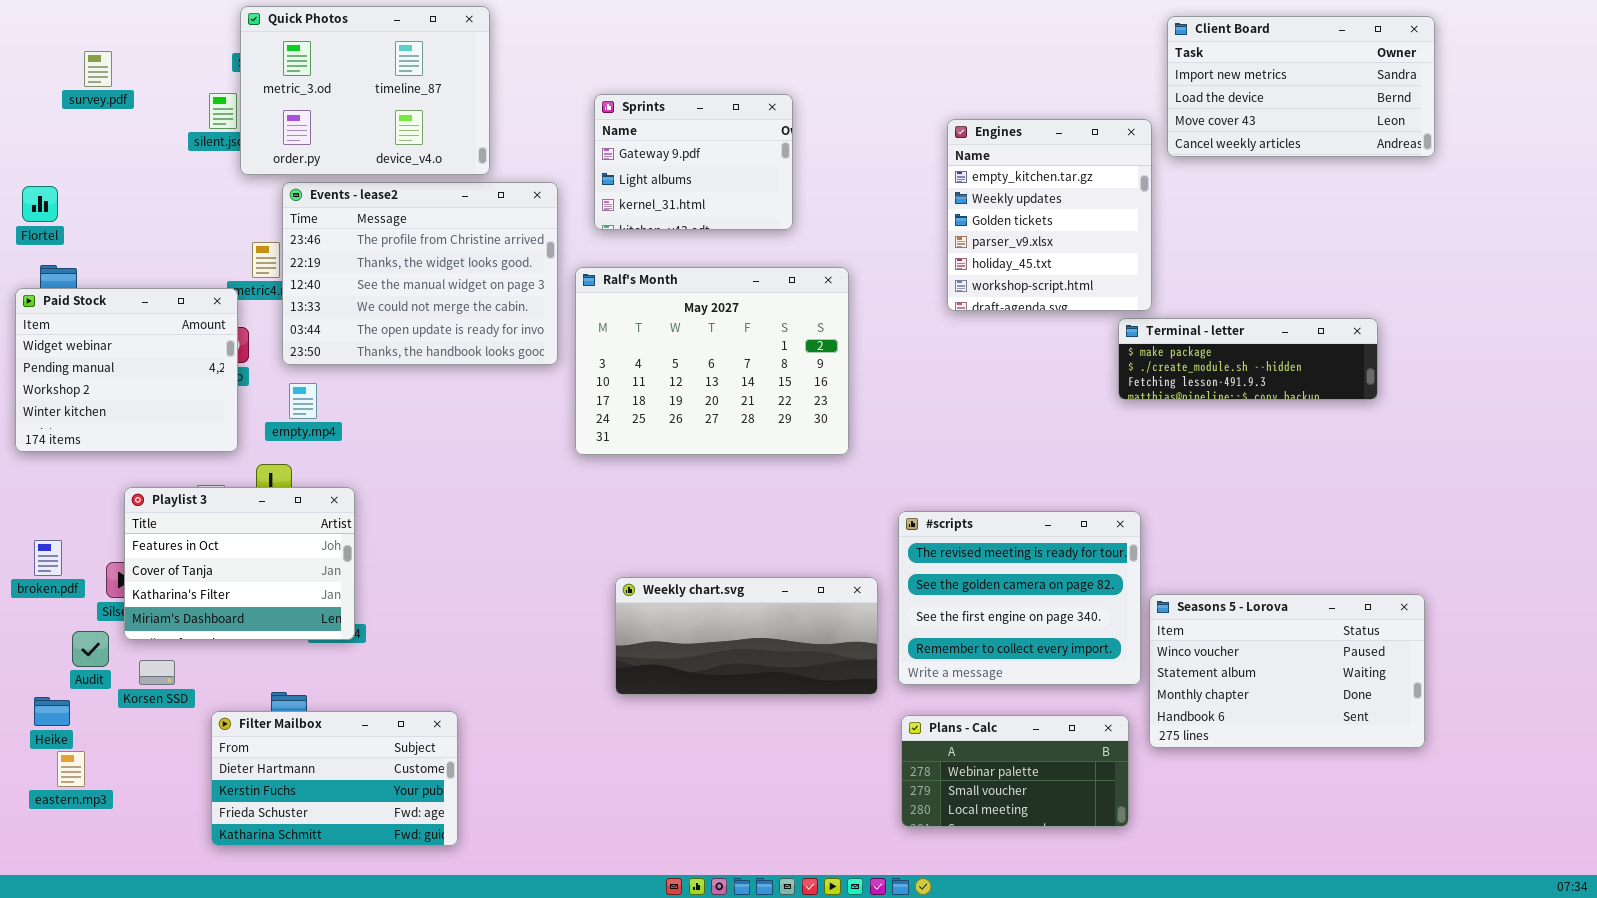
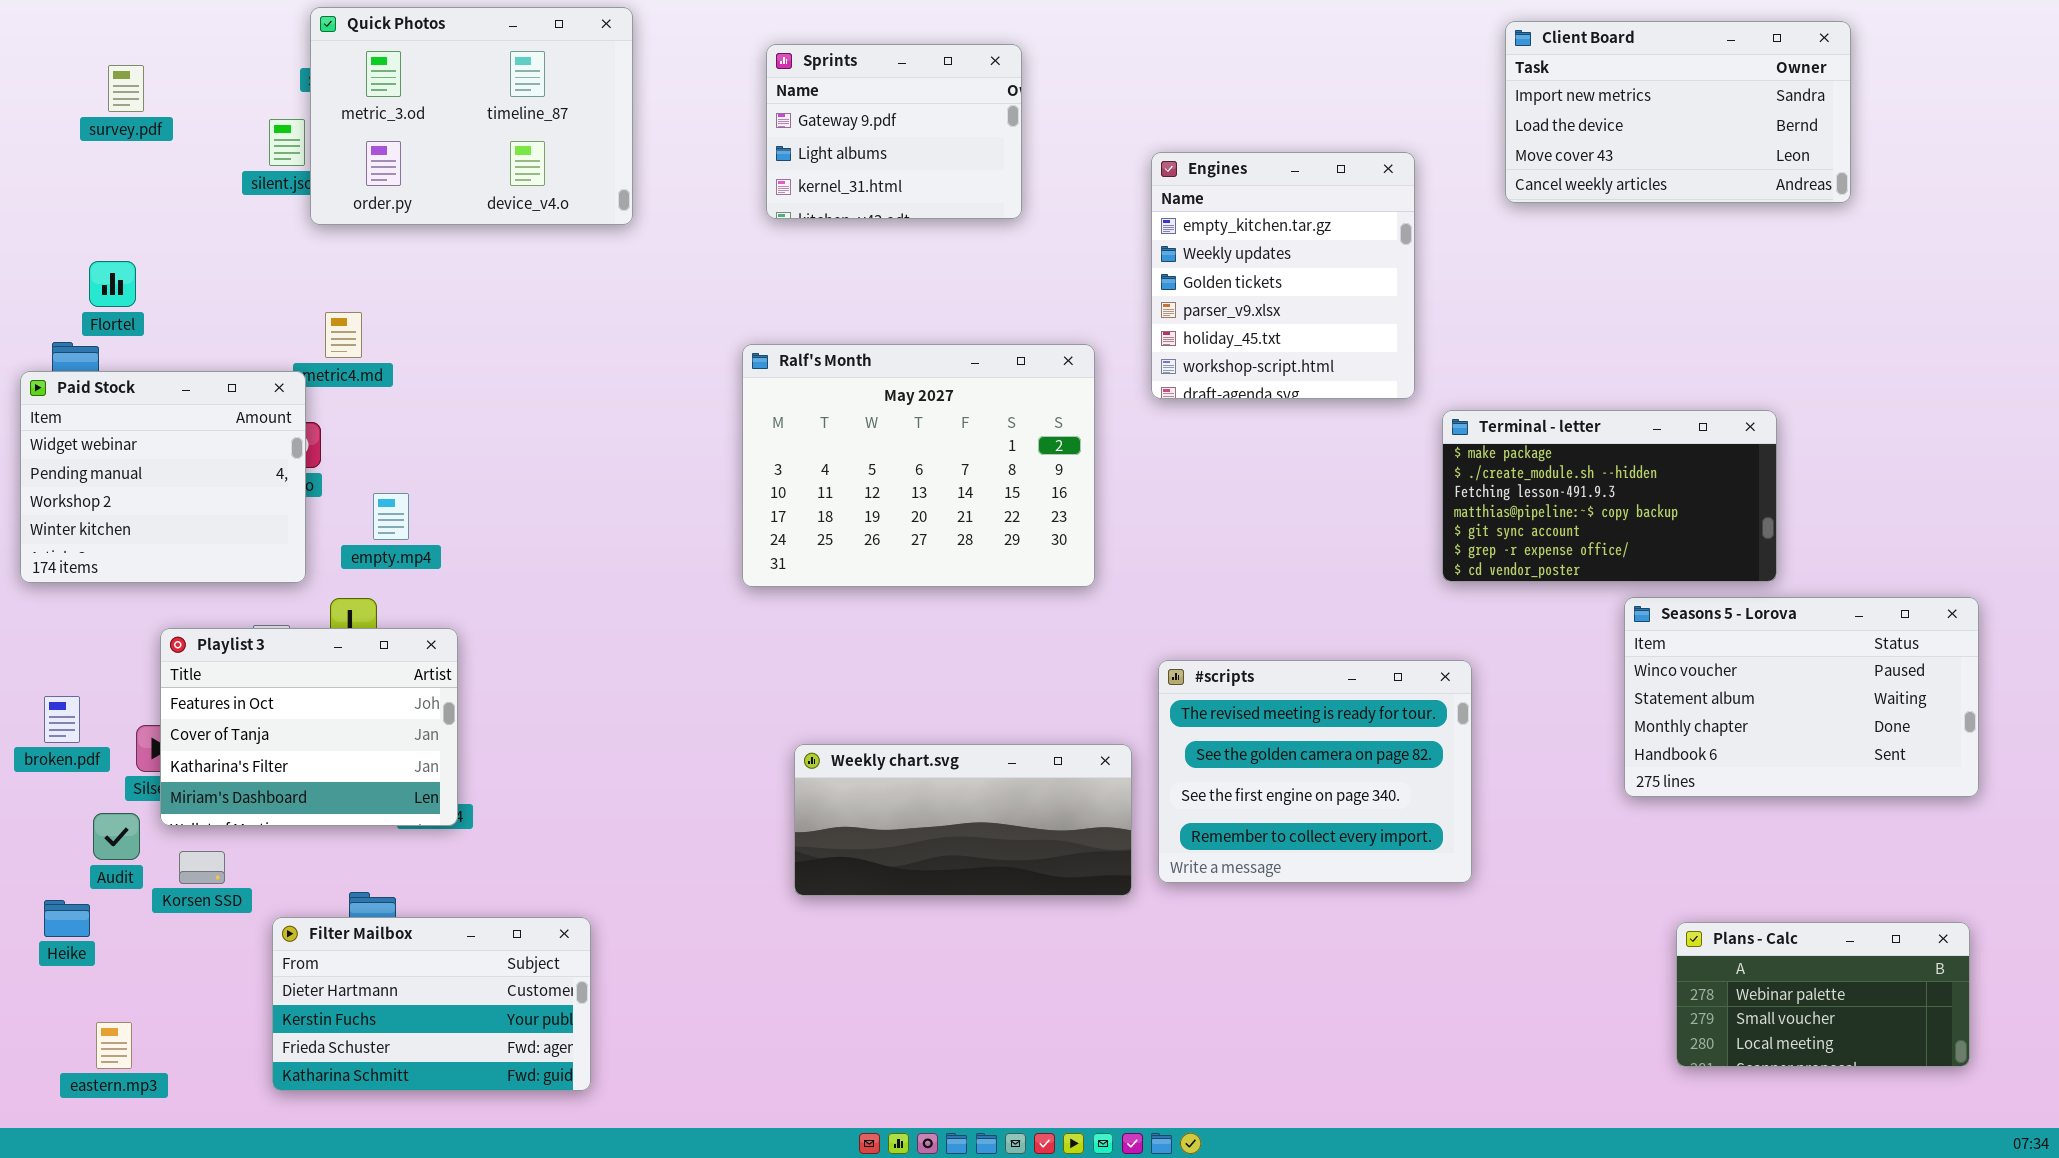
Sprints: [594,94,793,230] -> [766,44,1022,219], moved
Engines: [947,119,1152,311] -> [1151,152,1415,399], moved
Events - lease2: [282,182,558,365] -> none, closed
Flortel: [22,186,58,222] -> [89,261,136,307], moved
Terminal - letter: [1118,318,1378,400] -> [1442,410,1777,582], resized
Seasons 5 - Lorova: [1149,594,1425,748] -> [1624,597,1979,797], moved
Plans - Calc: [901,715,1129,827] -> [1676,922,1970,1067], moved
eastern.mp3: [57,751,85,787] -> [96,1022,132,1069], moved

